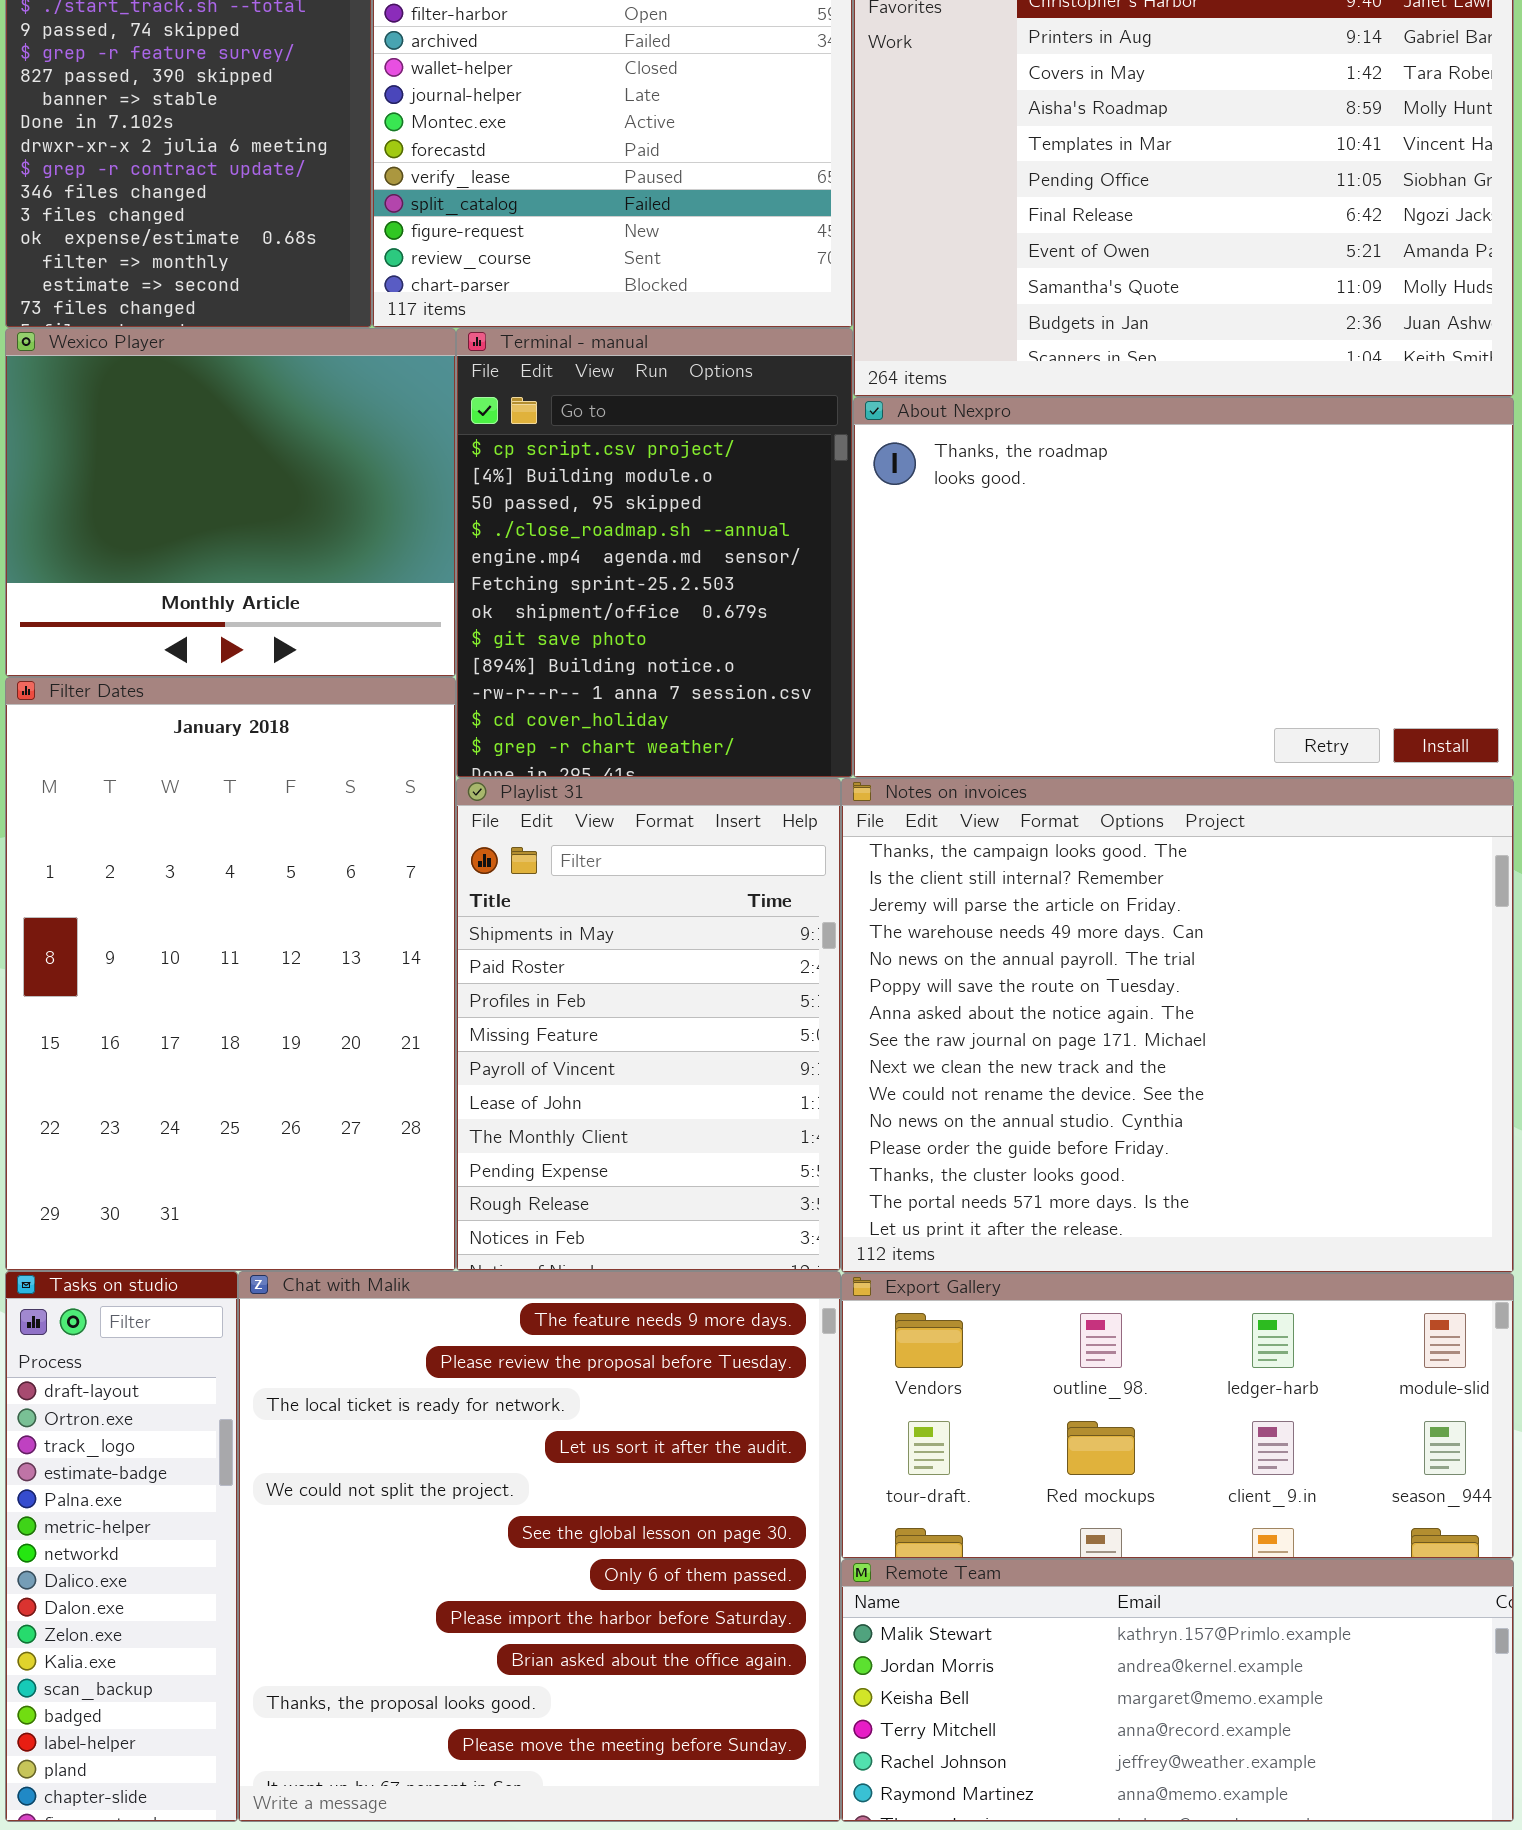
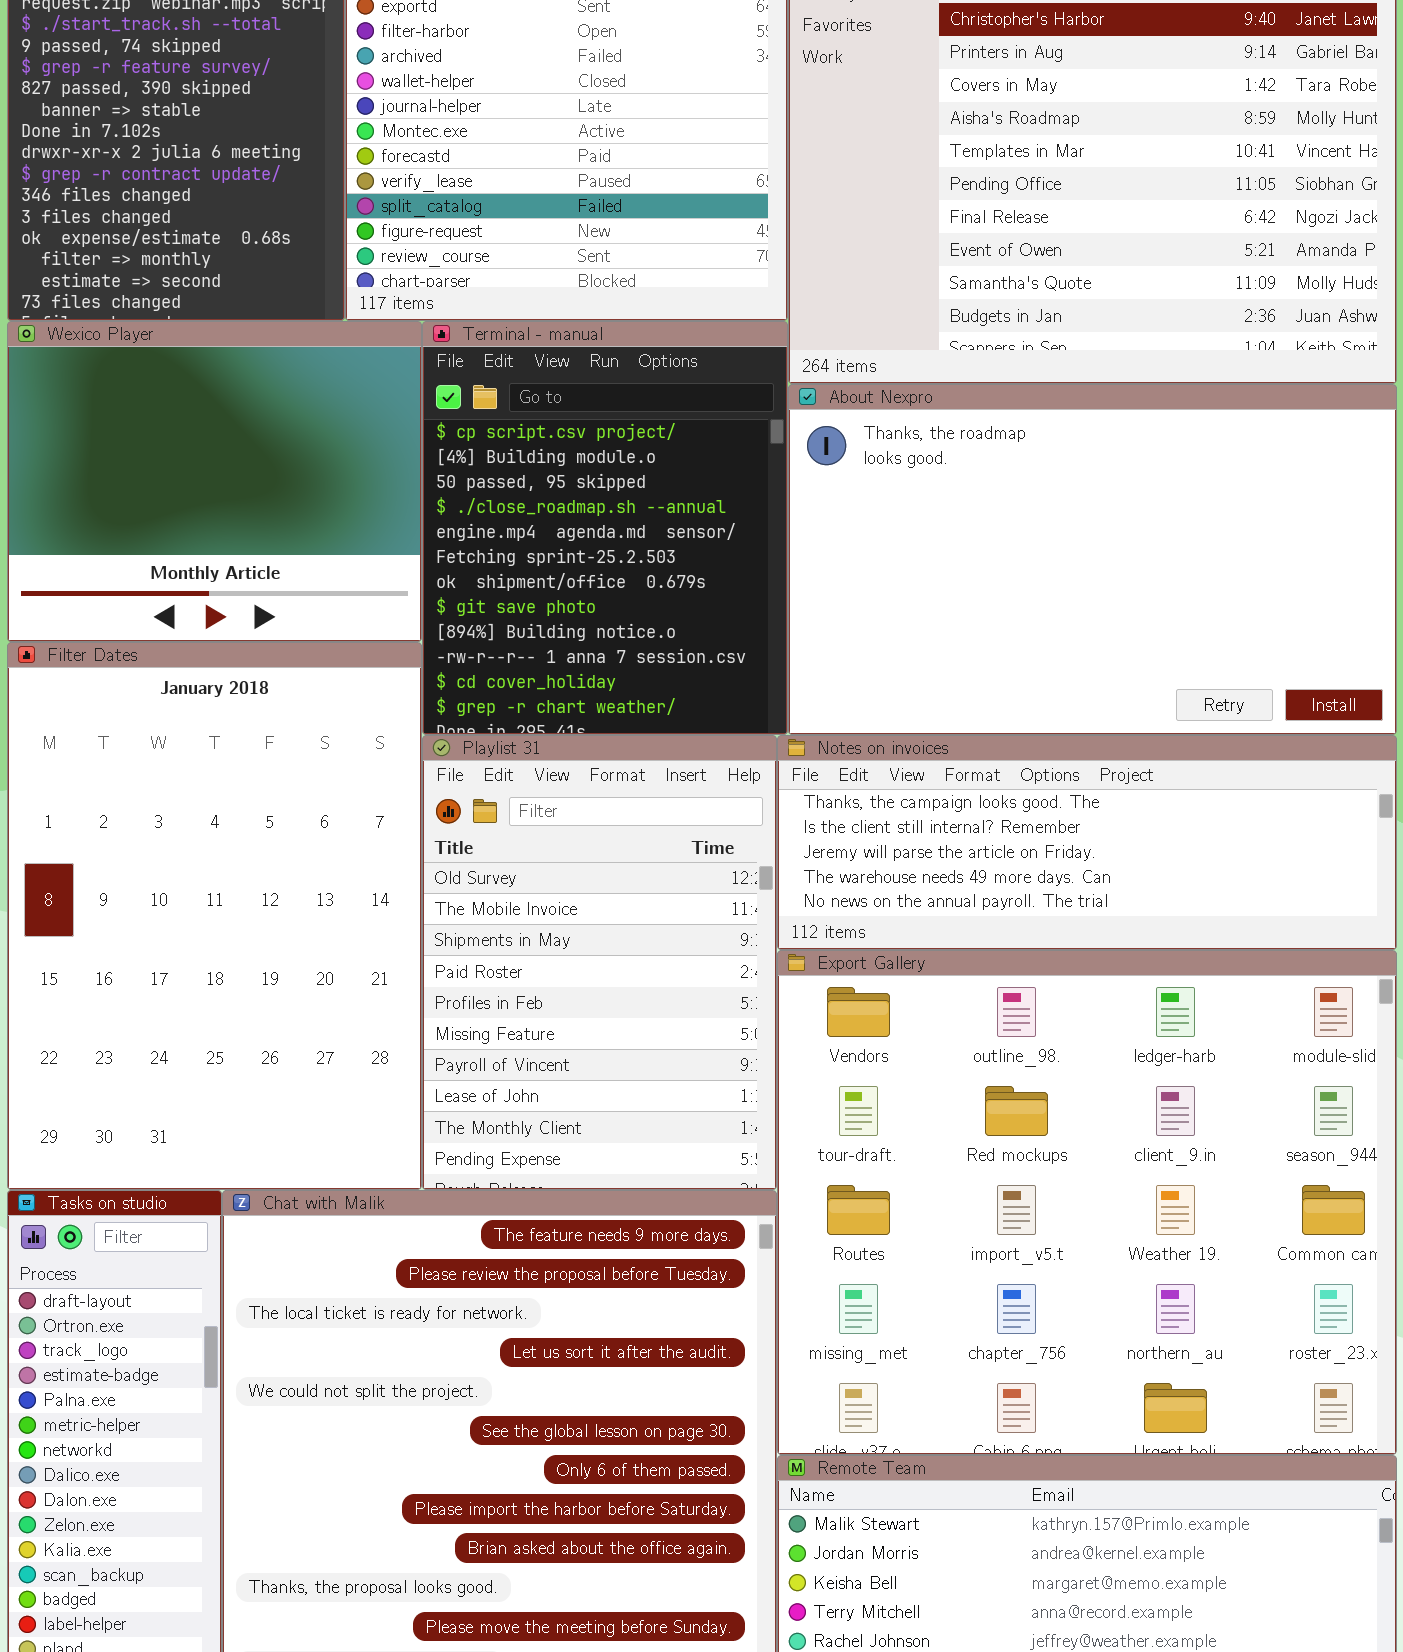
Playlist 31: [456,778,841,1271] -> [422,735,777,1190], scrolled up 2 rows
Notes on invoices: [841,778,1514,1273] -> [777,735,1397,950], resized
Export Gallery: [841,1273,1514,1559] -> [777,950,1397,1455], resized

